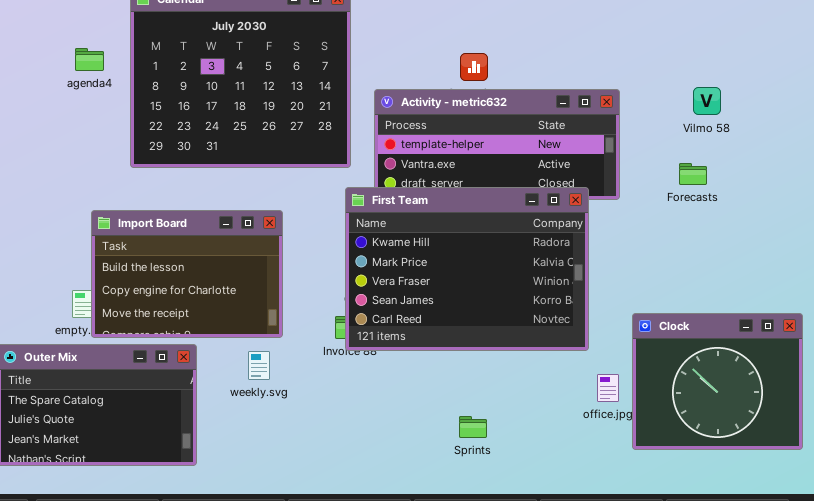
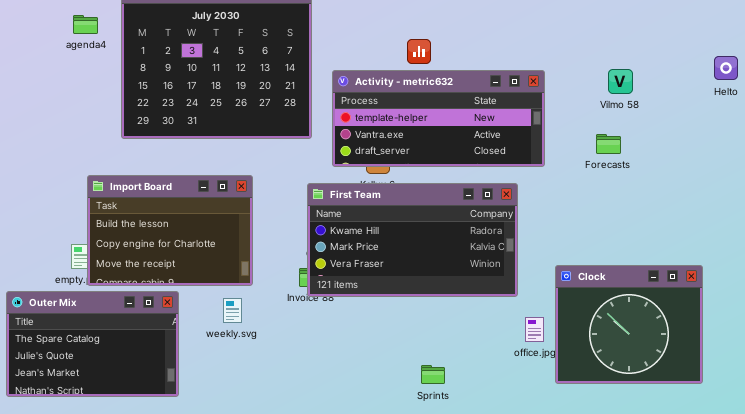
agenda4: [75,48,104,71] -> [73,15,98,34], moved
First Team: [345,187,589,351] -> [307,183,518,297], resized
Sprints: [459,416,487,438] -> [421,365,445,384], moved

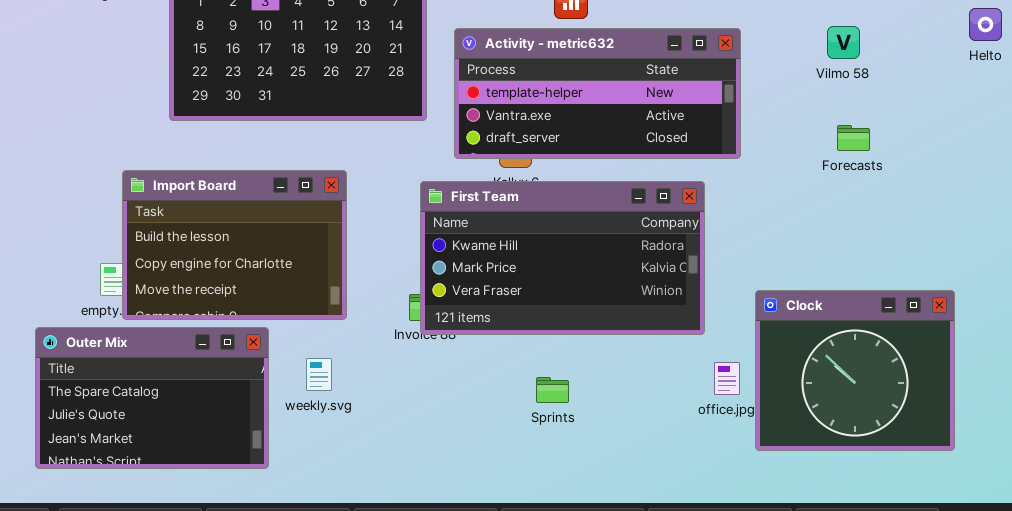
Forecasts: [596,134,621,154] -> [837,125,870,151], moved
Outer Mix: [6,291,179,397] -> [35,327,269,469], moved
weekly.svg: [223,298,242,323] -> [306,358,332,391], moved
Sprints: [421,365,445,384] -> [536,377,569,403], moved

